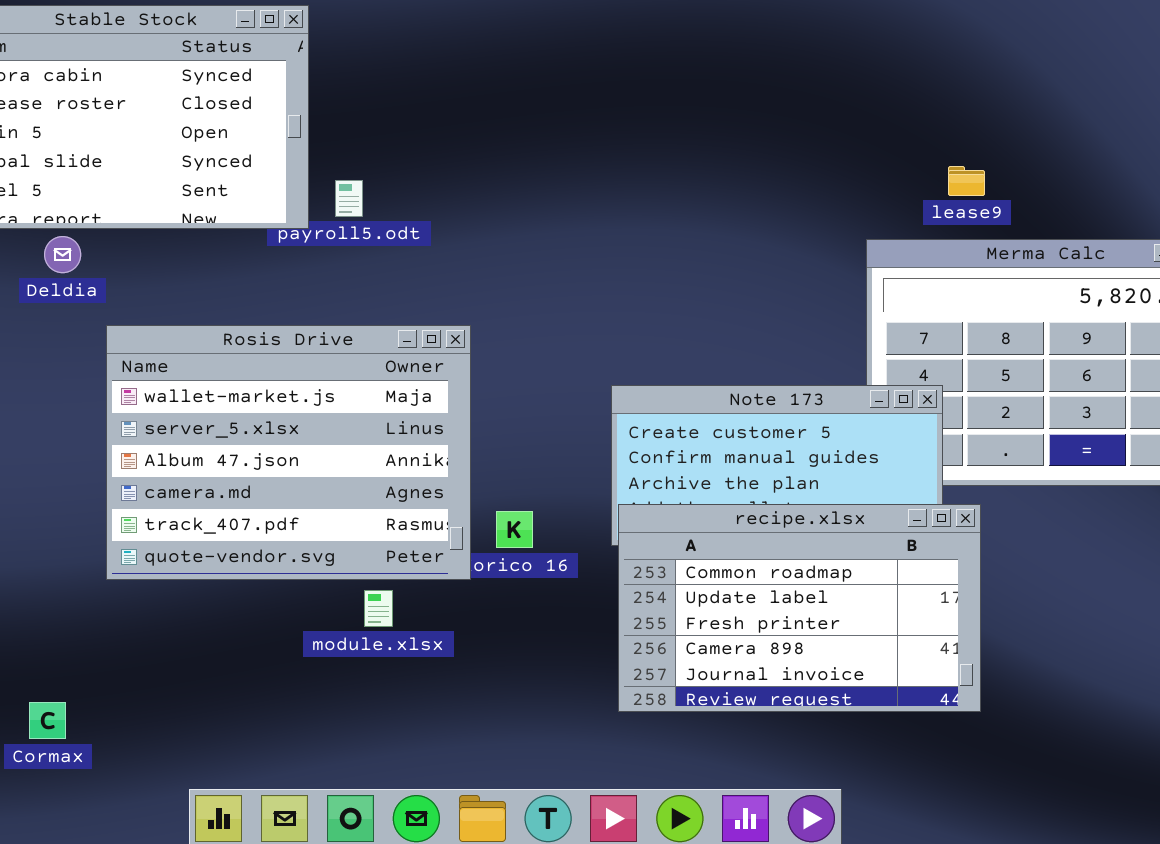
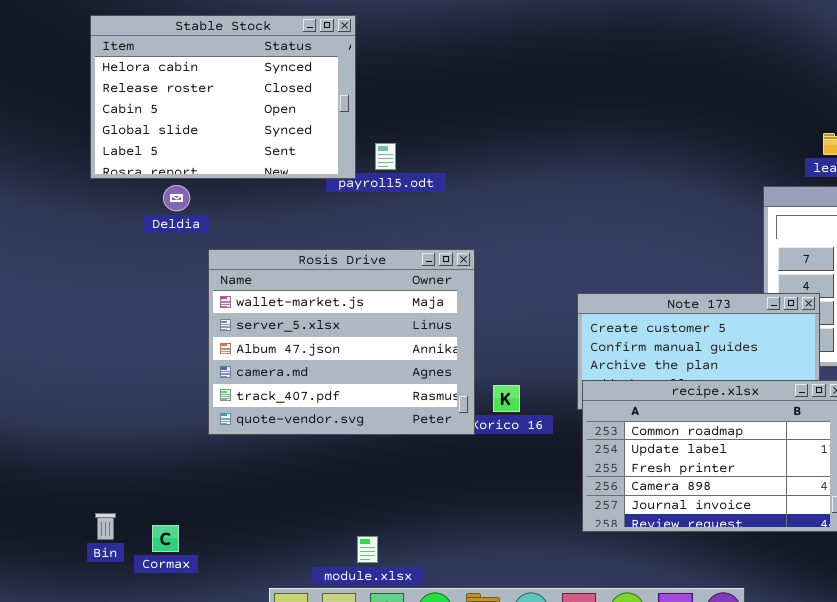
module.xlsx: [364,590,393,627] -> [357,536,378,563], moved

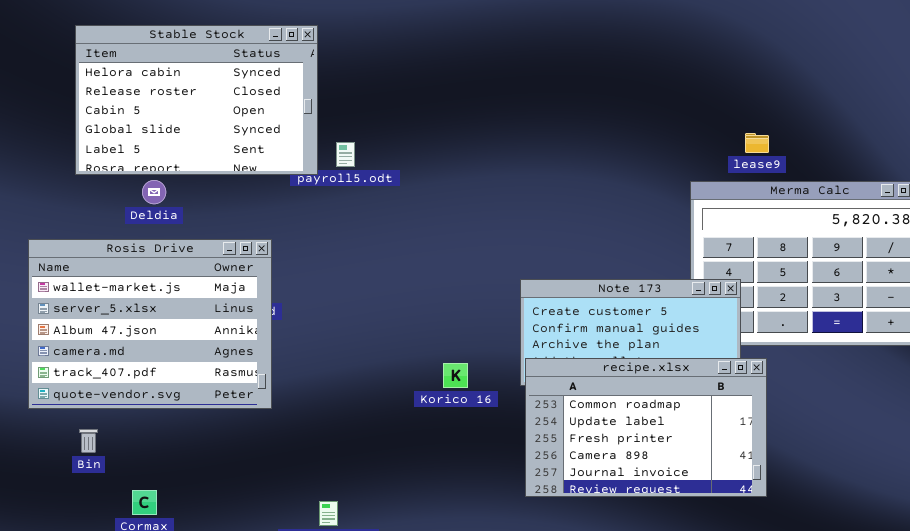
Rosis Drive: [208,249,475,435] -> [28,239,272,409], moved
Bin: [95,513,116,540] -> [79,429,98,453], moved

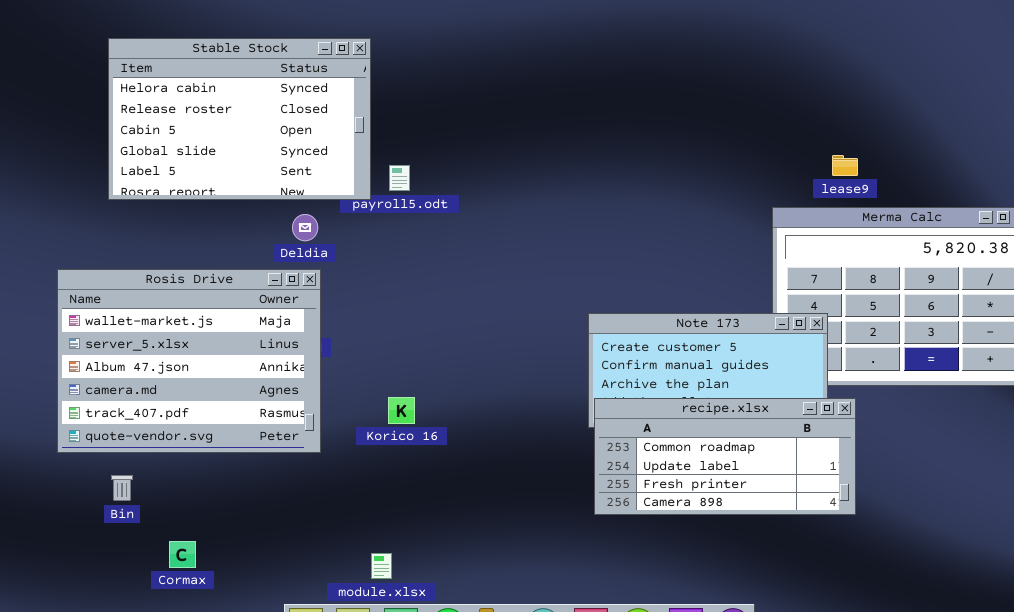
Deldia: [142,180,166,204] -> [292,214,318,241], moved
recipe.xlsx: [525,358,767,497] -> [594,398,856,515], resized
Korico 16: [443,363,468,388] -> [388,397,415,424], moved

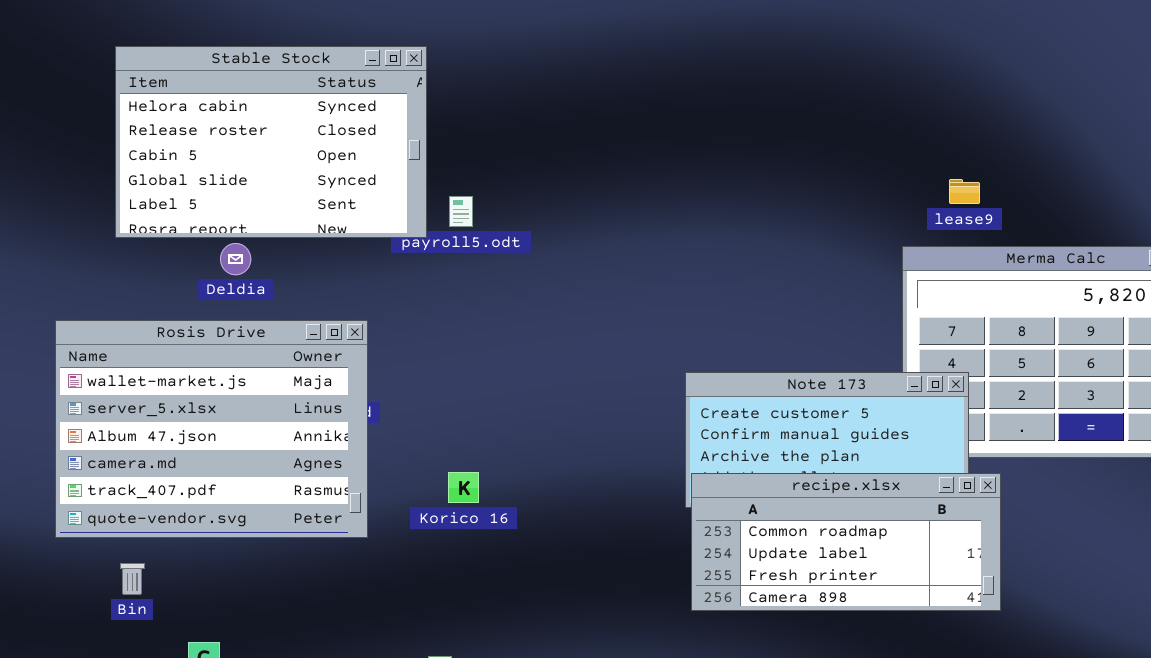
lease9: [832,155,858,176] -> [949,179,980,204], moved
Deldia: [292,214,318,241] -> [220,243,251,275], moved

